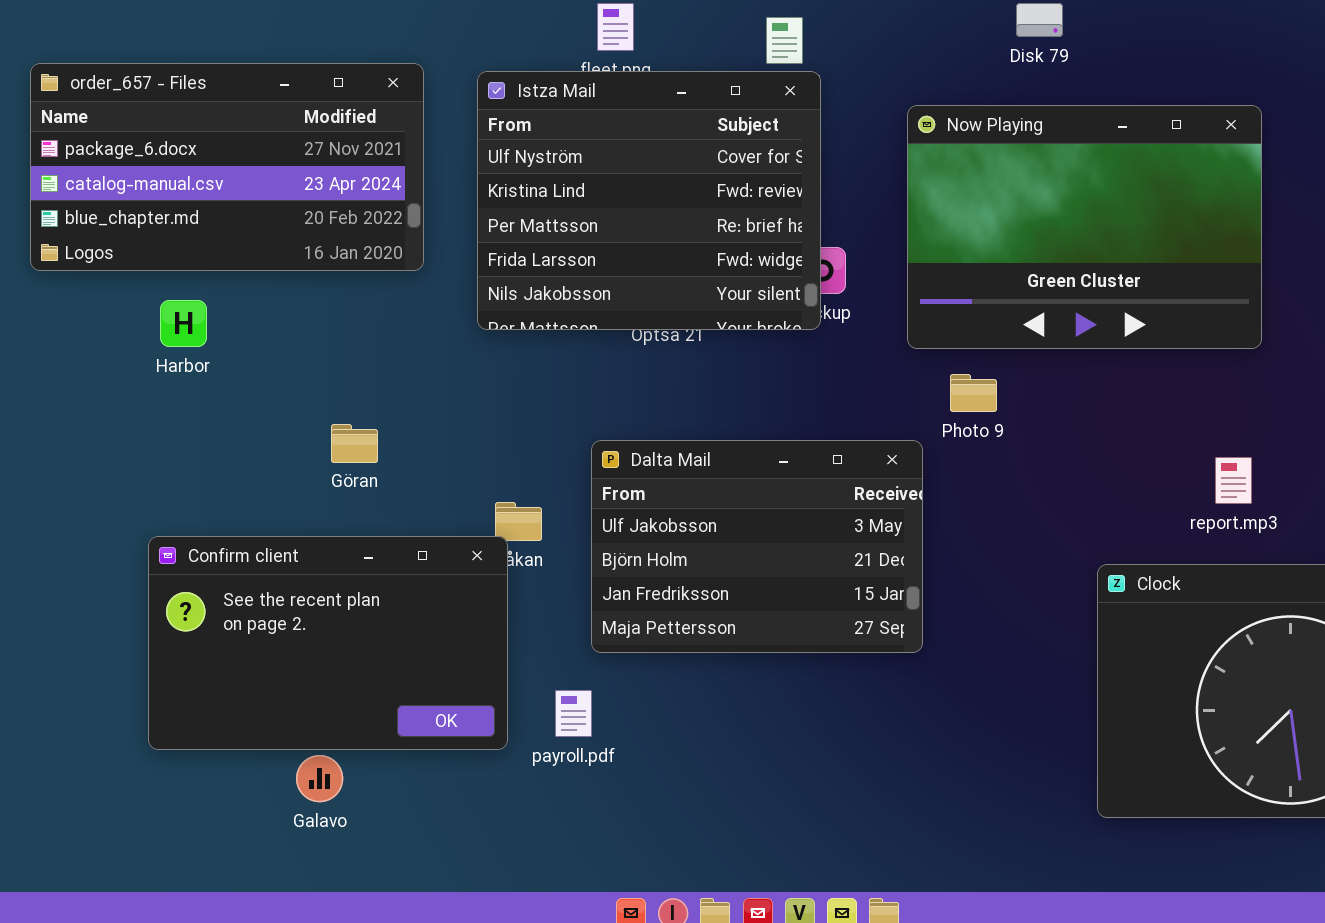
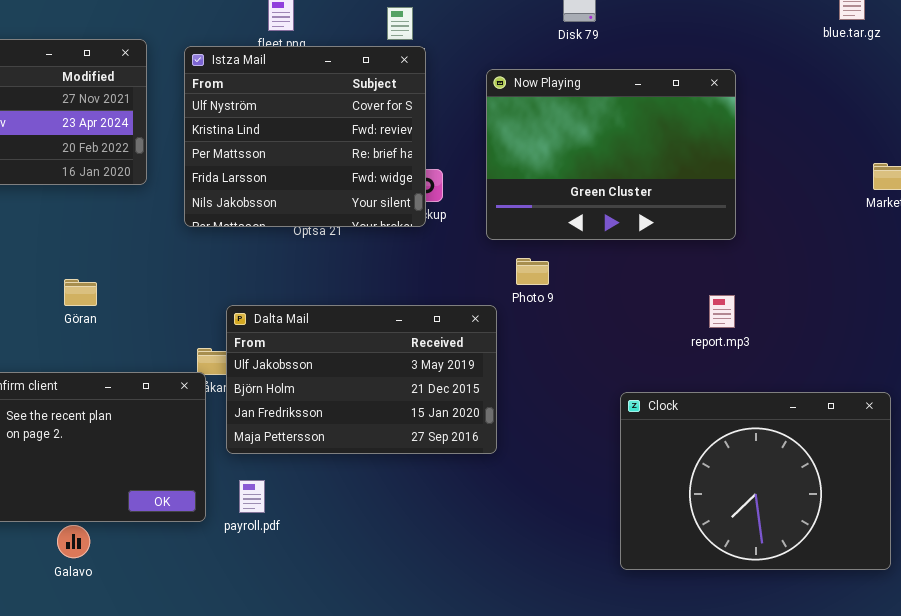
Göran: [331,424,378,463] -> [64,279,97,306], moved
Dalta Mail: [591,440,923,653] -> [226,305,497,454], resized
report.mp3: [1215,457,1252,504] -> [709,295,735,328], moved

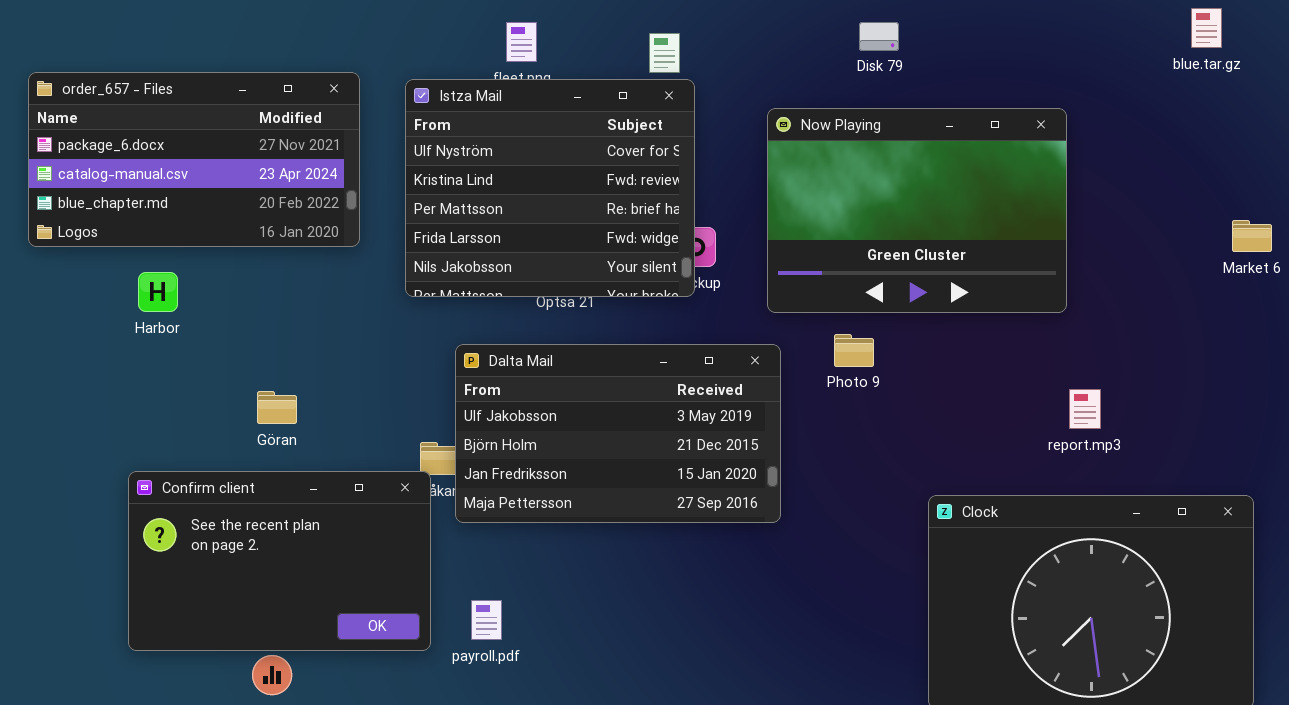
Photo 9: [516,258,549,285] -> [834,334,874,367], moved
Göran: [64,279,97,306] -> [257,391,297,424], moved
report.mp3: [709,295,735,328] -> [1069,389,1101,429], moved
Dalta Mail: [226,305,497,454] -> [455,344,781,523], moved

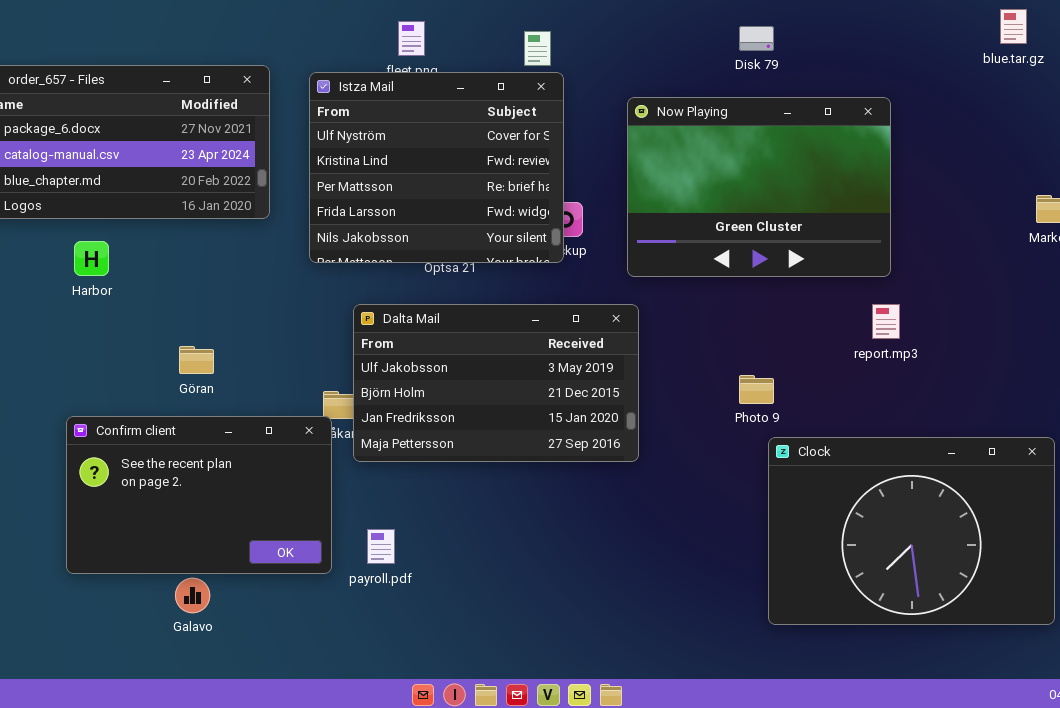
Disk 79: [859,22,899,51] -> [739,26,774,51], moved
Photo 9: [834,334,874,367] -> [739,375,774,404], moved
report.mp3: [1069,389,1101,429] -> [872,304,900,339], moved

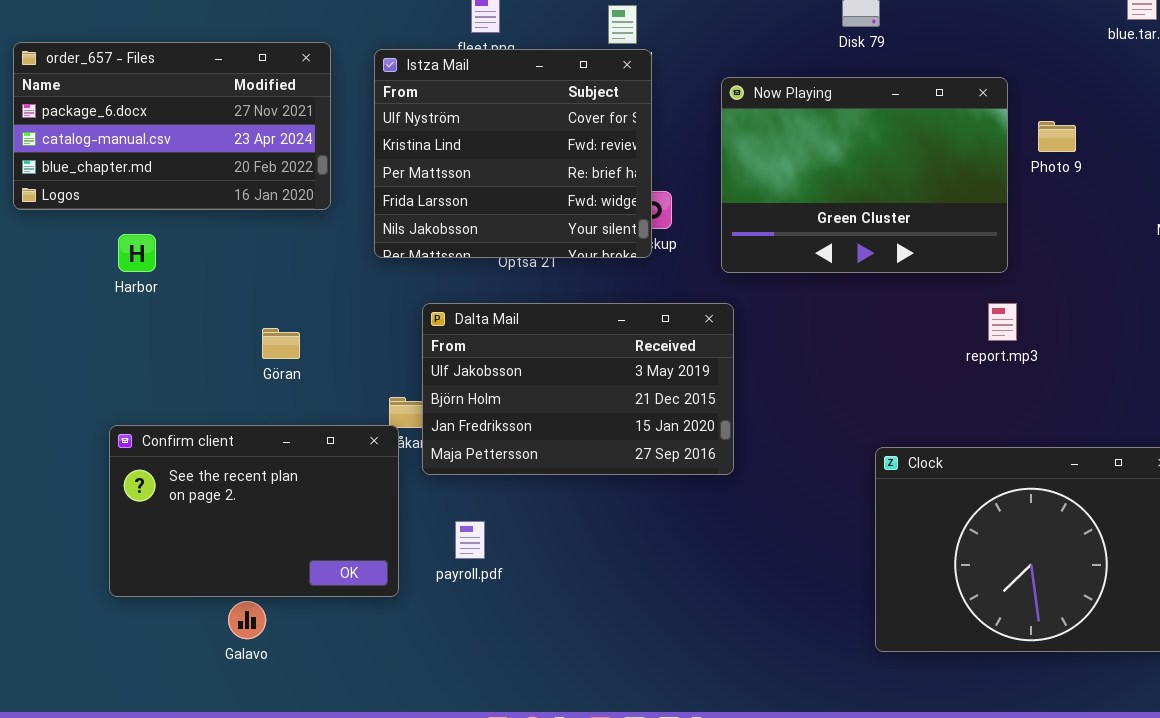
Göran: [179,346,214,374] -> [262,328,300,359], moved
Photo 9: [739,375,774,404] -> [1038,121,1076,152], moved
payroll.pdf: [367,529,395,564] -> [455,521,485,559], moved

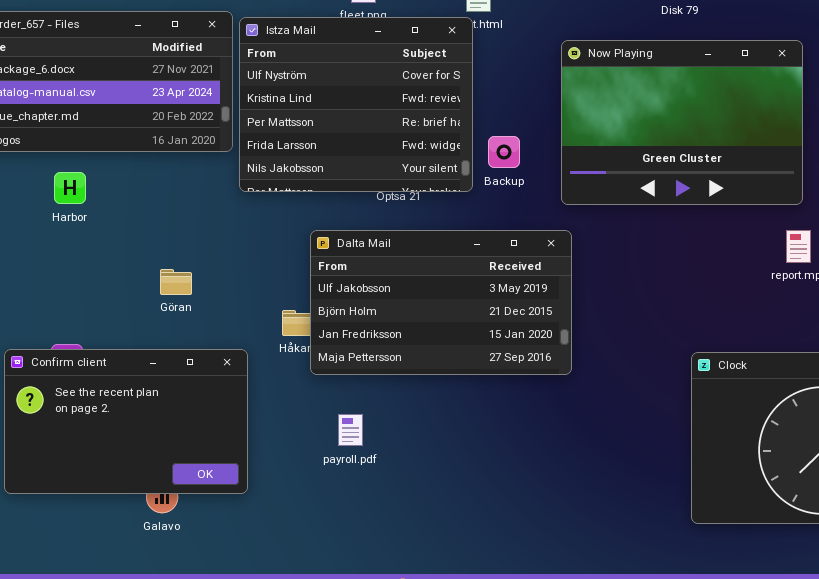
Istza Mail: [374,49,652,258] -> [239,17,473,192], moved
Göran: [262,328,300,359] -> [160,269,192,295], moved
Confirm client: [109,425,399,597] -> [4,349,248,494], moved

